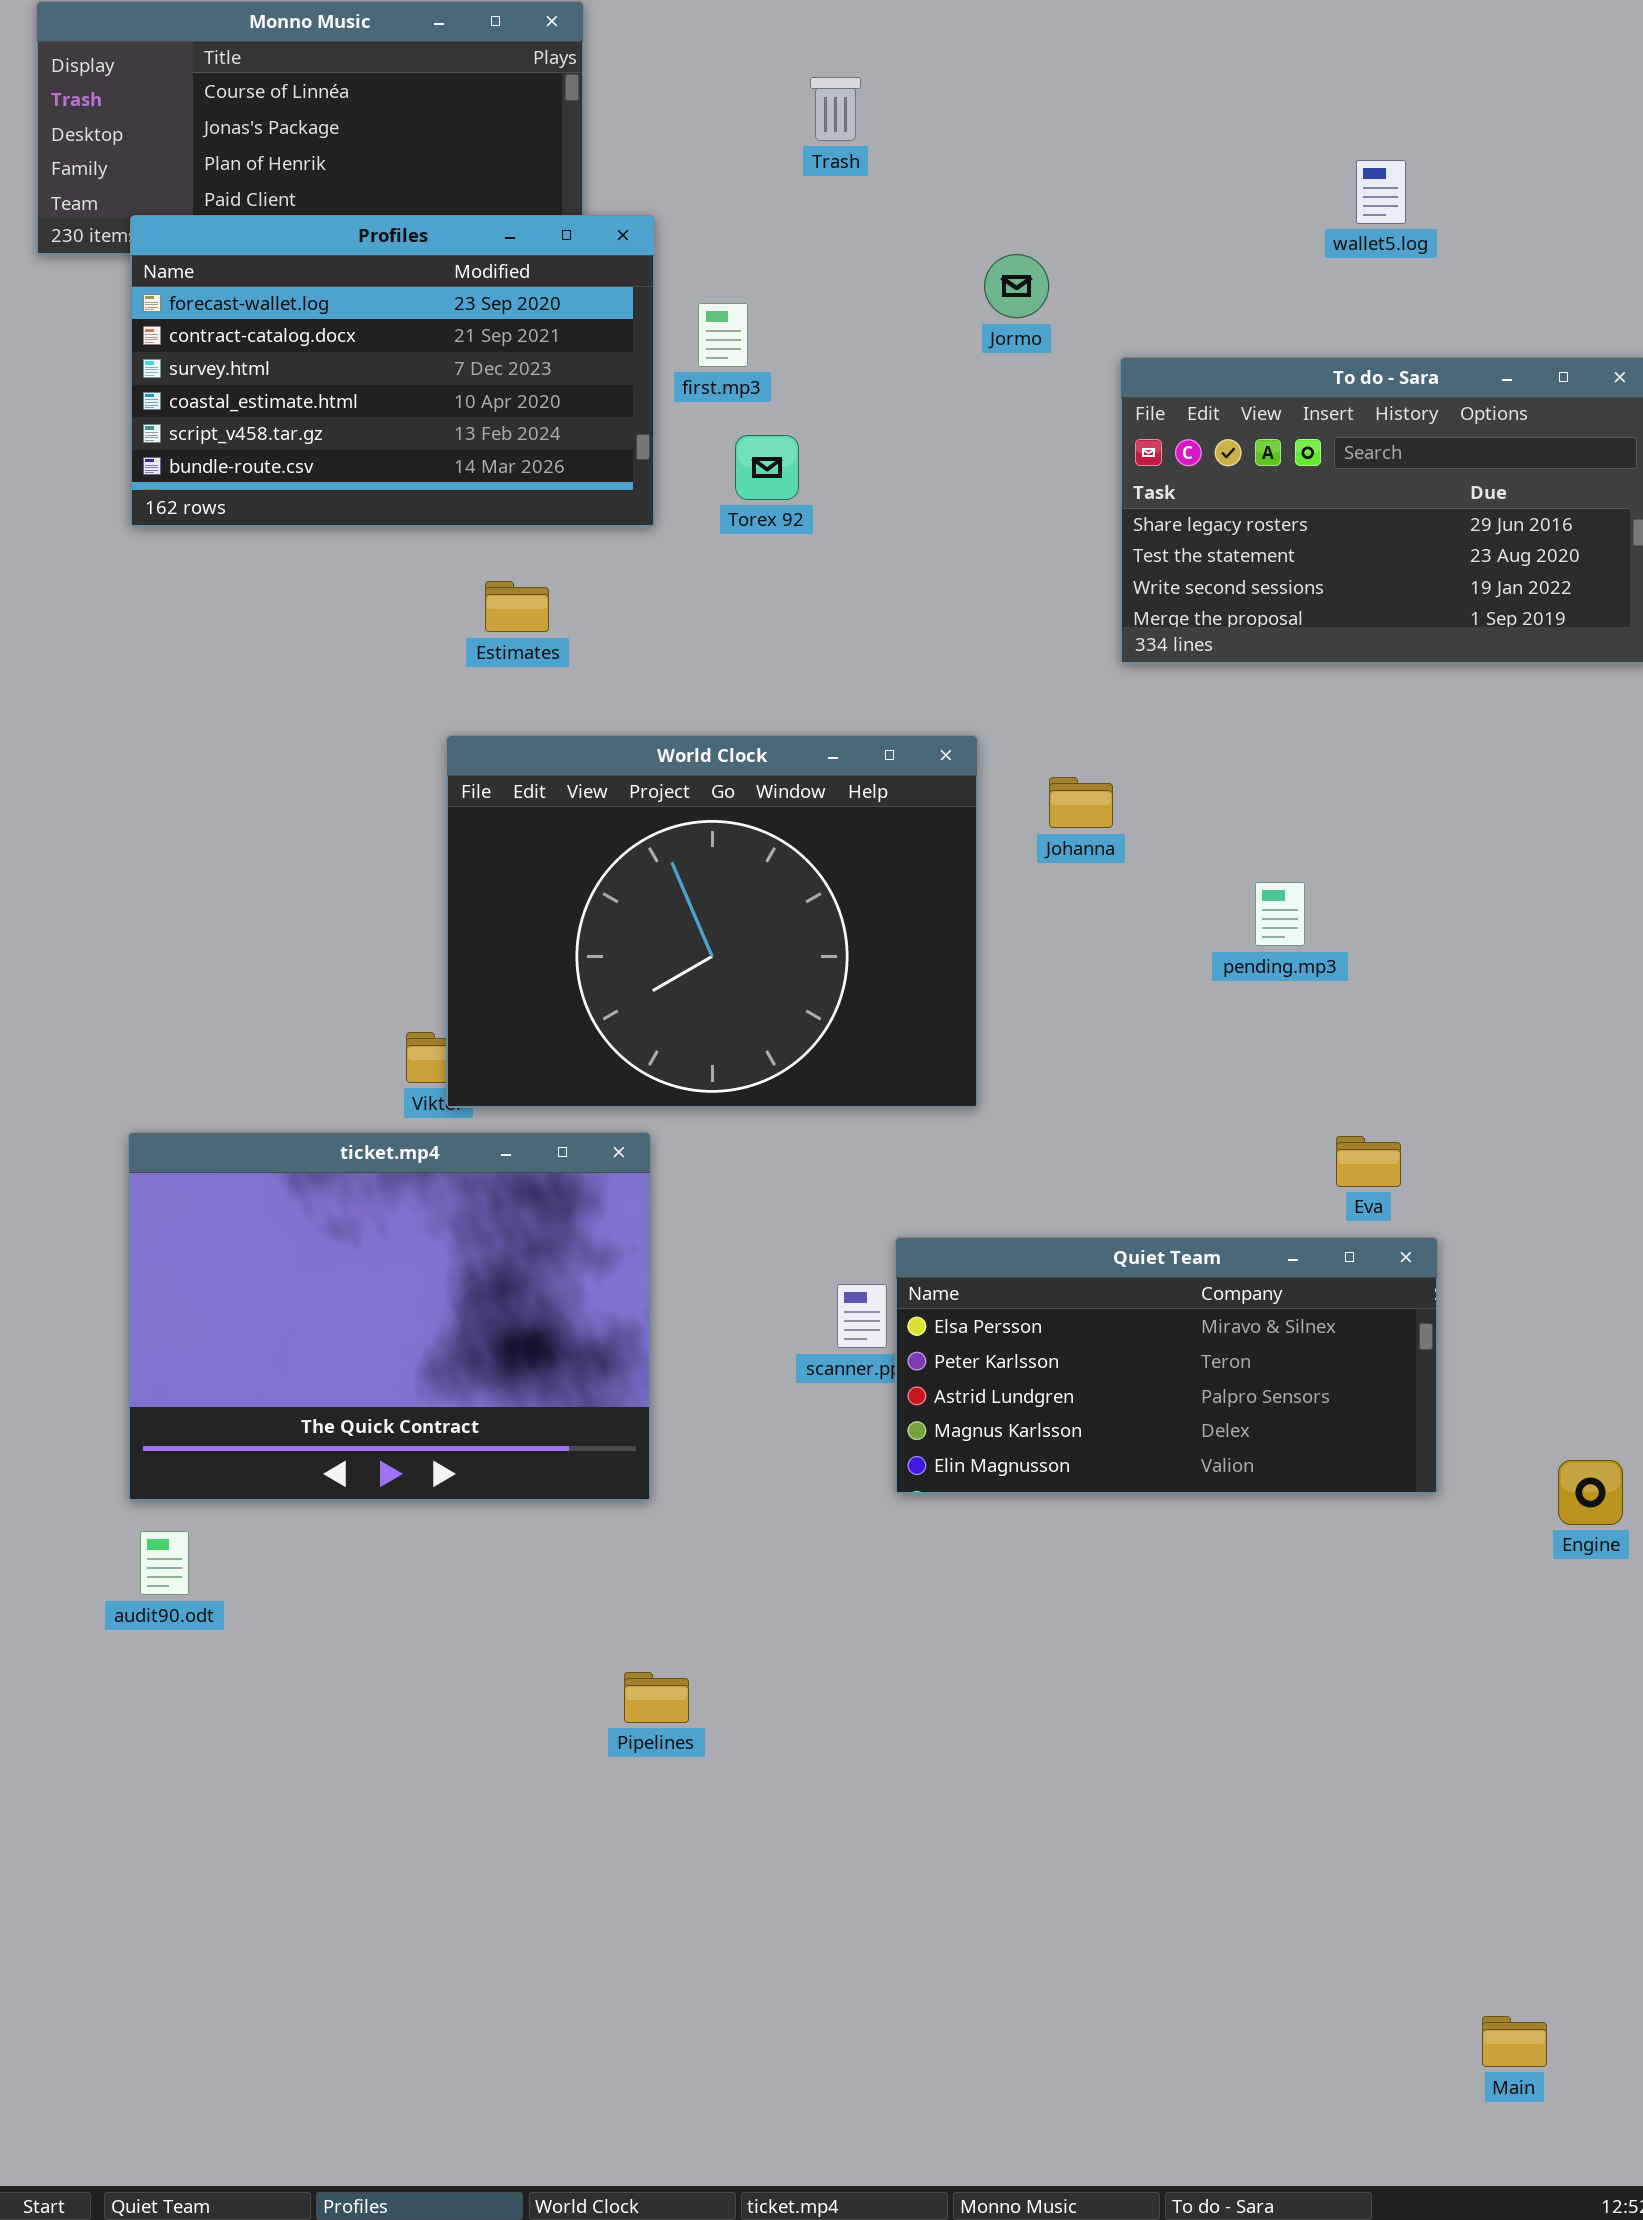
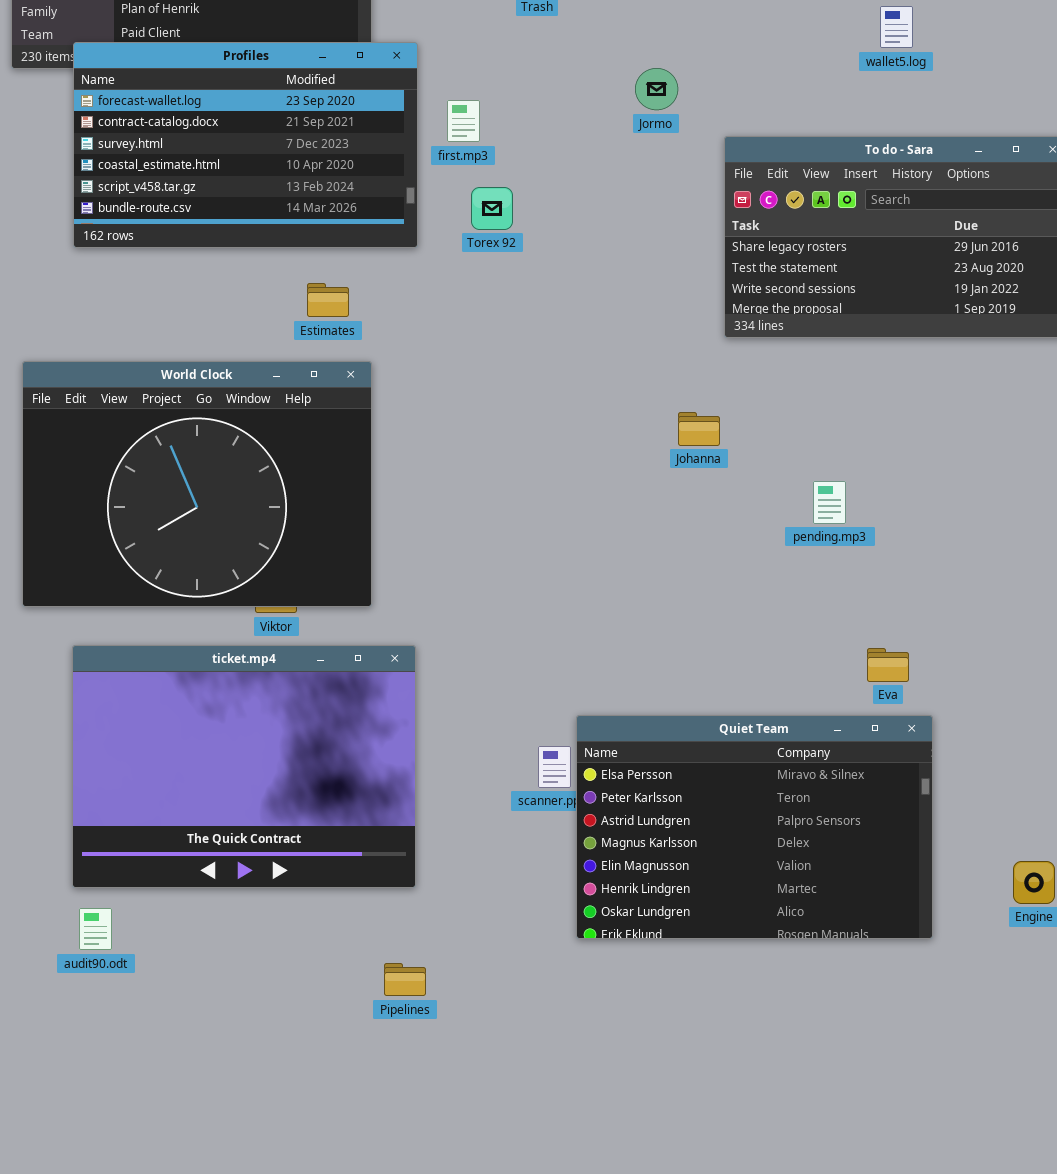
World Clock: [446,735,978,1108] -> [22,361,372,607], moved
Quiet Team: [895,1237,1438,1494] -> [576,715,933,939], resized
Pipelines: [624,1672,689,1723] -> [384,963,426,996], moved

